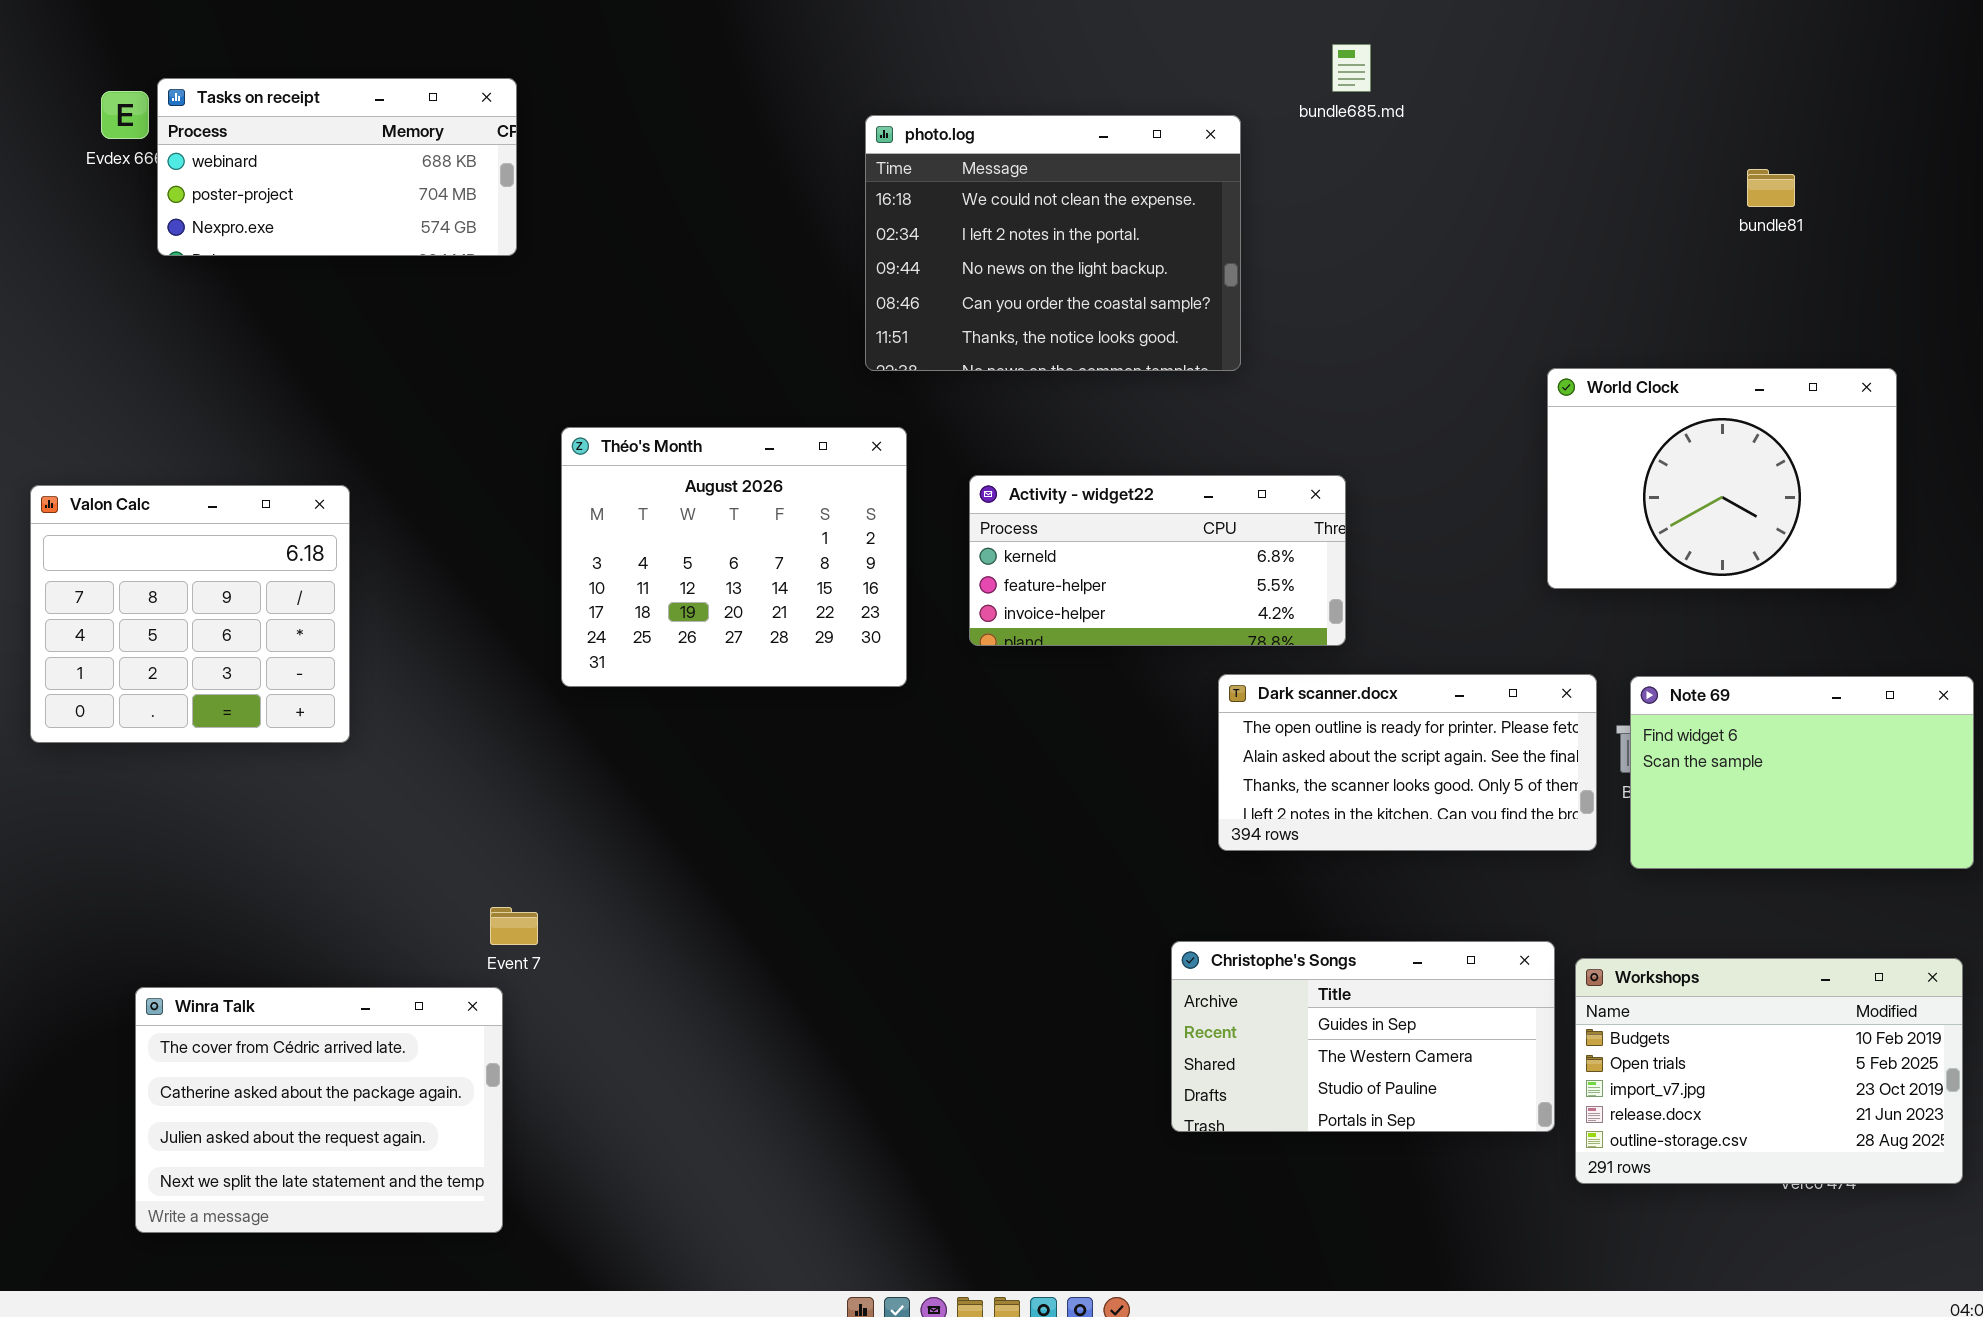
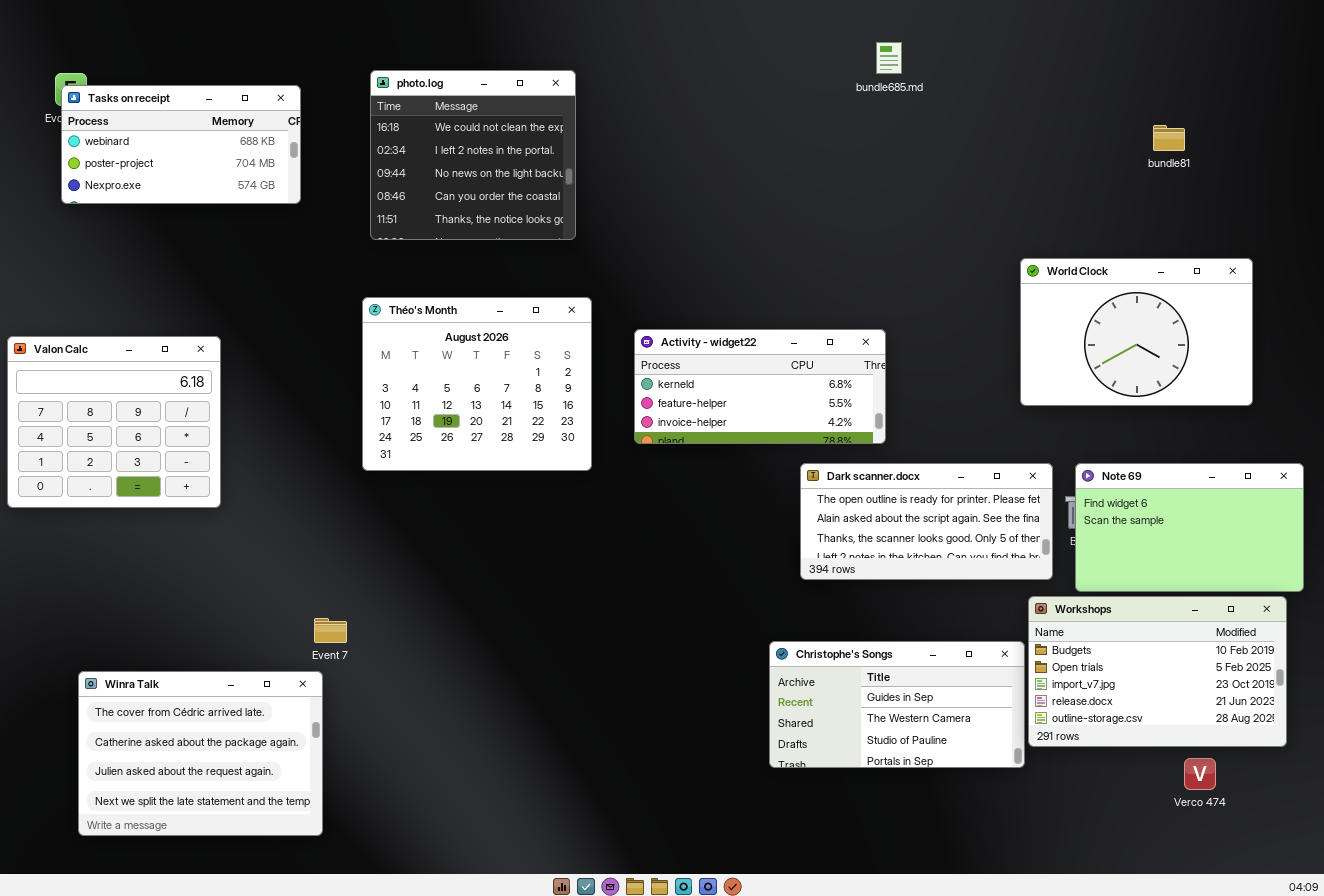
Tasks on receipt: [157,78,517,256] -> [61,85,301,204], moved
photo.log: [865,115,1241,371] -> [370,70,576,240], moved, resized
Workshops: [1575,958,1963,1184] -> [1028,596,1287,747], moved

